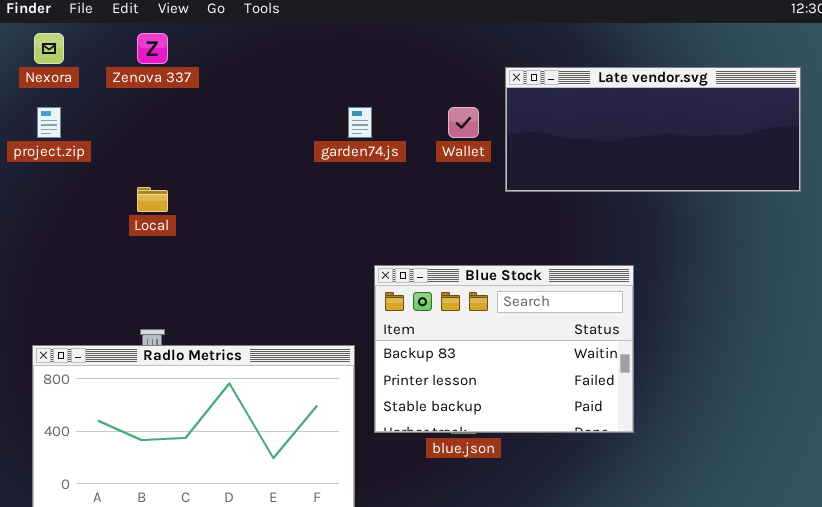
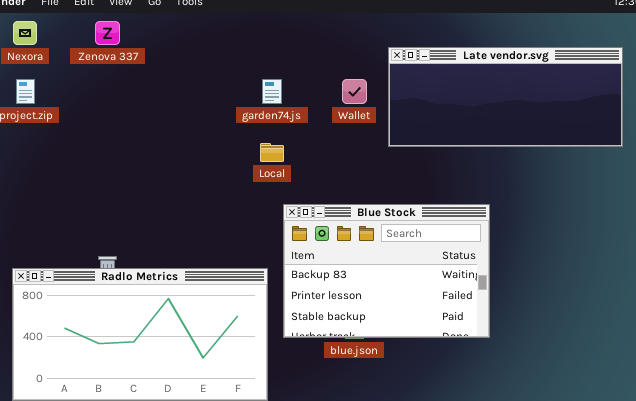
Local: [137,187,168,212] -> [260,143,284,162], moved

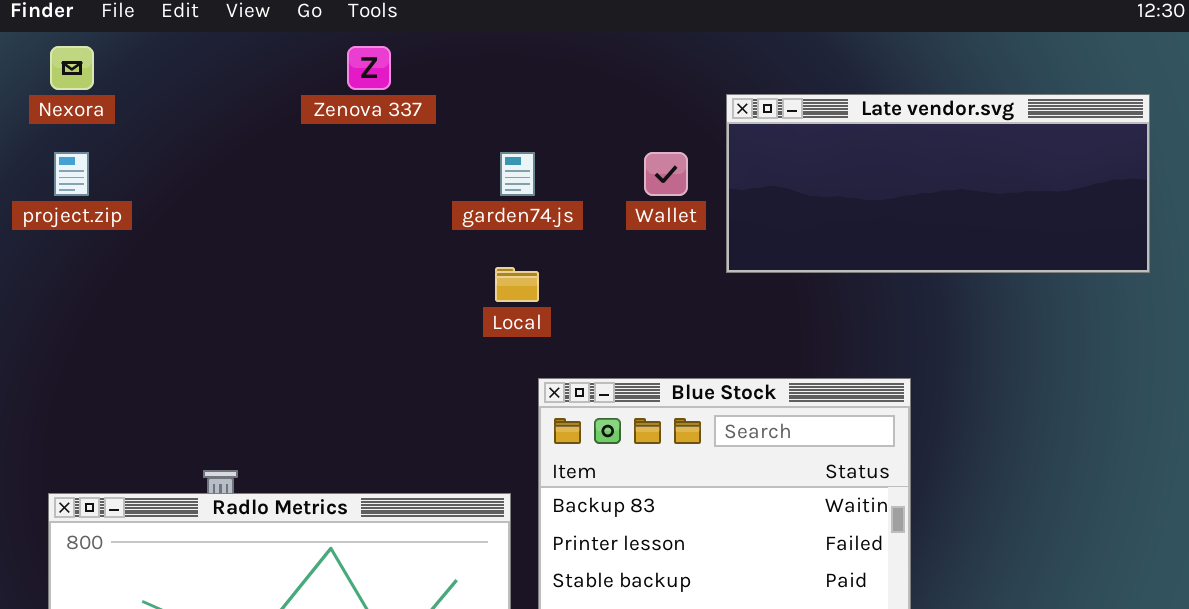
Zenova 337: [95,21,120,45] -> [347,46,391,90], moved

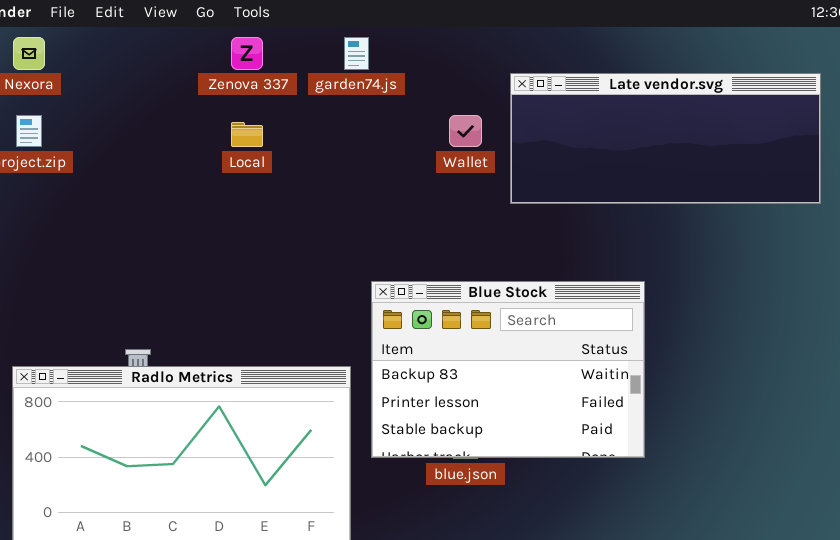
garden74.js: [500,152,535,196] -> [344,37,369,70], moved
Local: [495,267,539,302] -> [231,122,263,147], moved

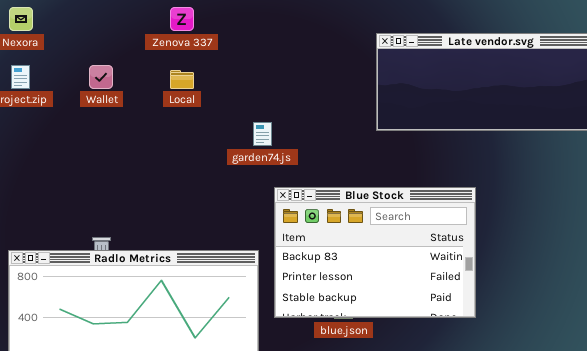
garden74.js: [344,37,369,70] -> [253,122,272,146], moved
Wallet: [449,115,482,147] -> [89,65,113,89], moved

